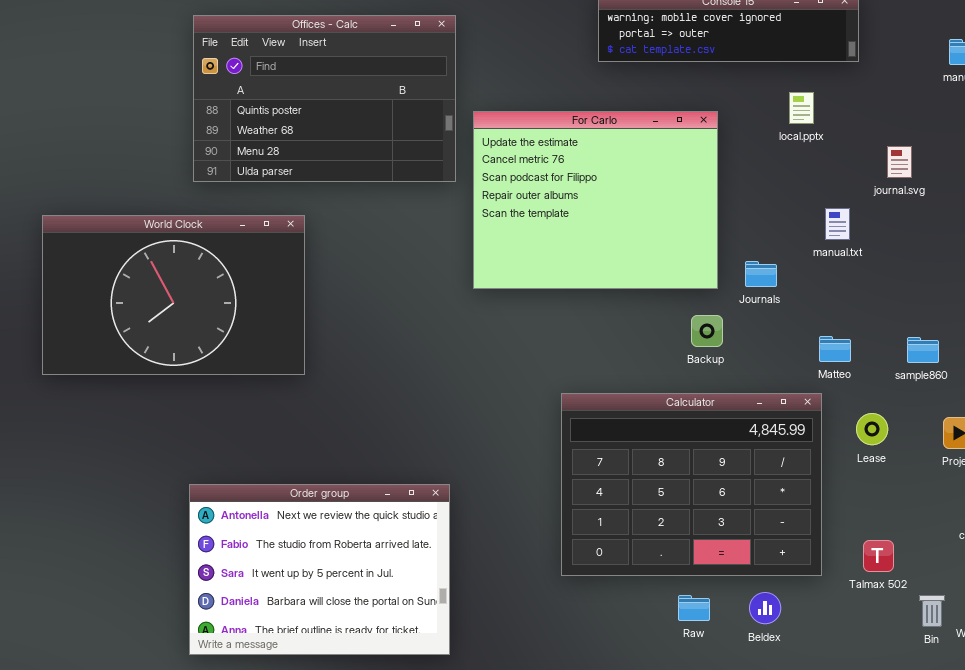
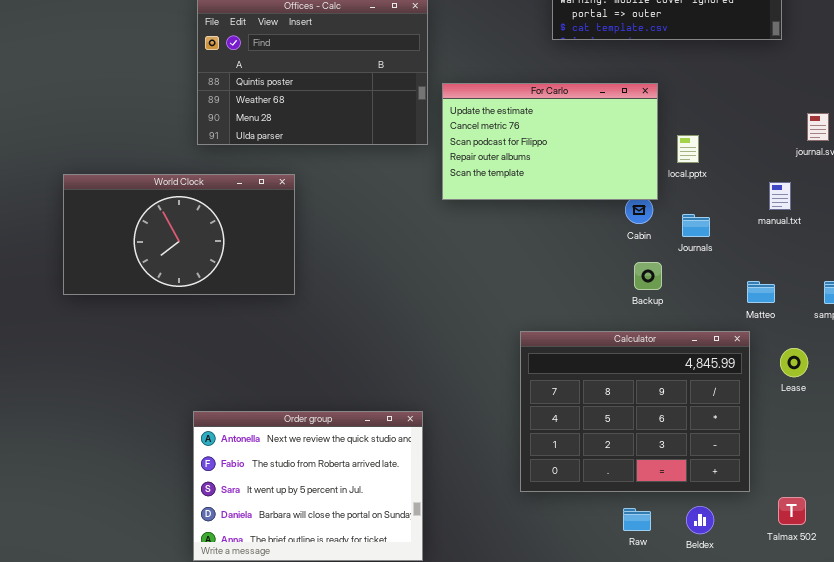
local.pptx: [789,92,814,124] -> [677,135,699,163], moved
For Carlo: [473,111,718,289] -> [442,83,658,200], resized
manual.txt: [825,208,850,240] -> [769,182,791,210], moved
World Clock: [42,215,305,375] -> [63,174,295,295], resized
Talmax 502: [863,540,894,572] -> [778,497,806,525], moved

